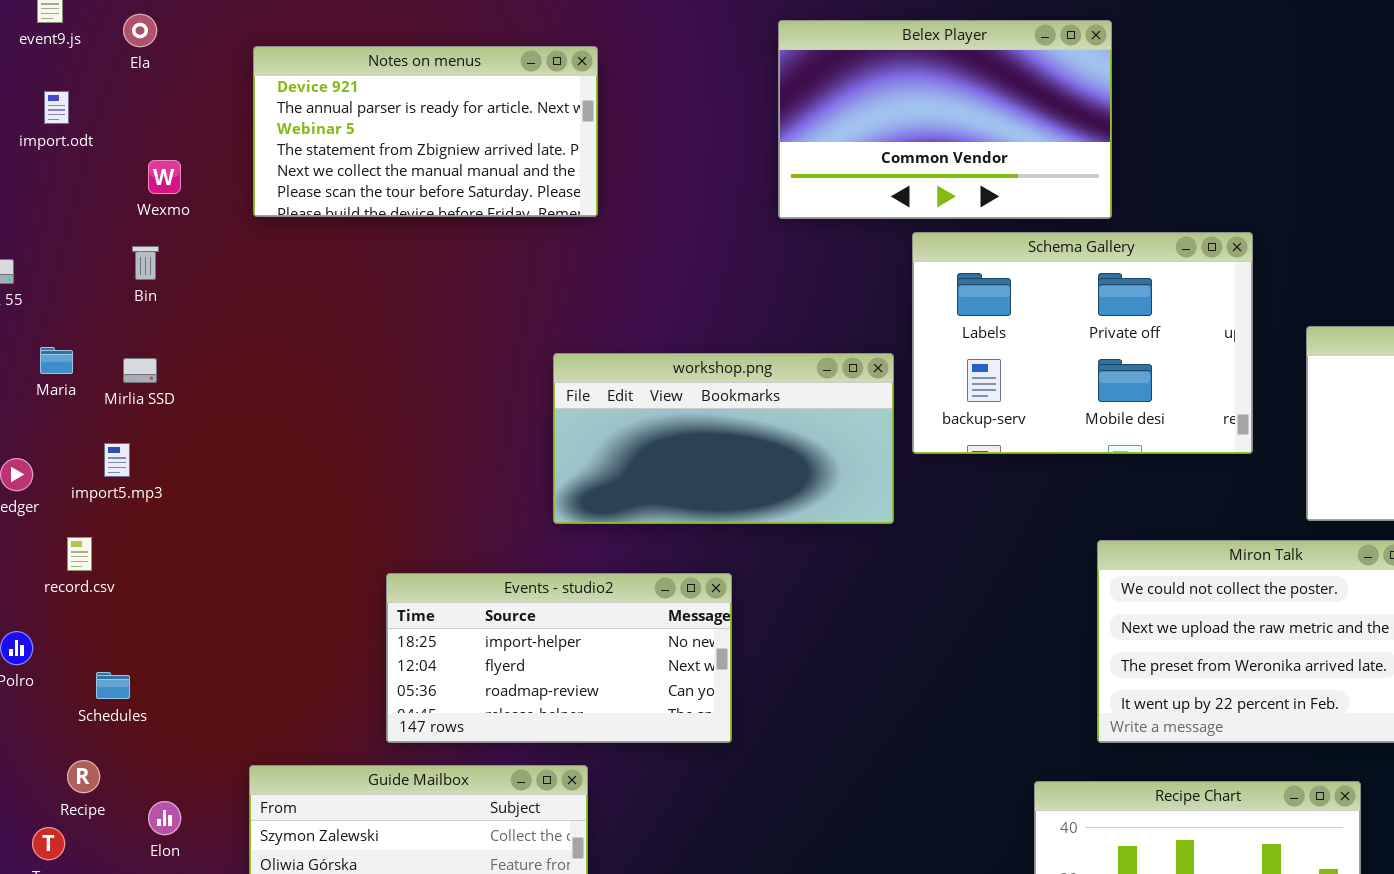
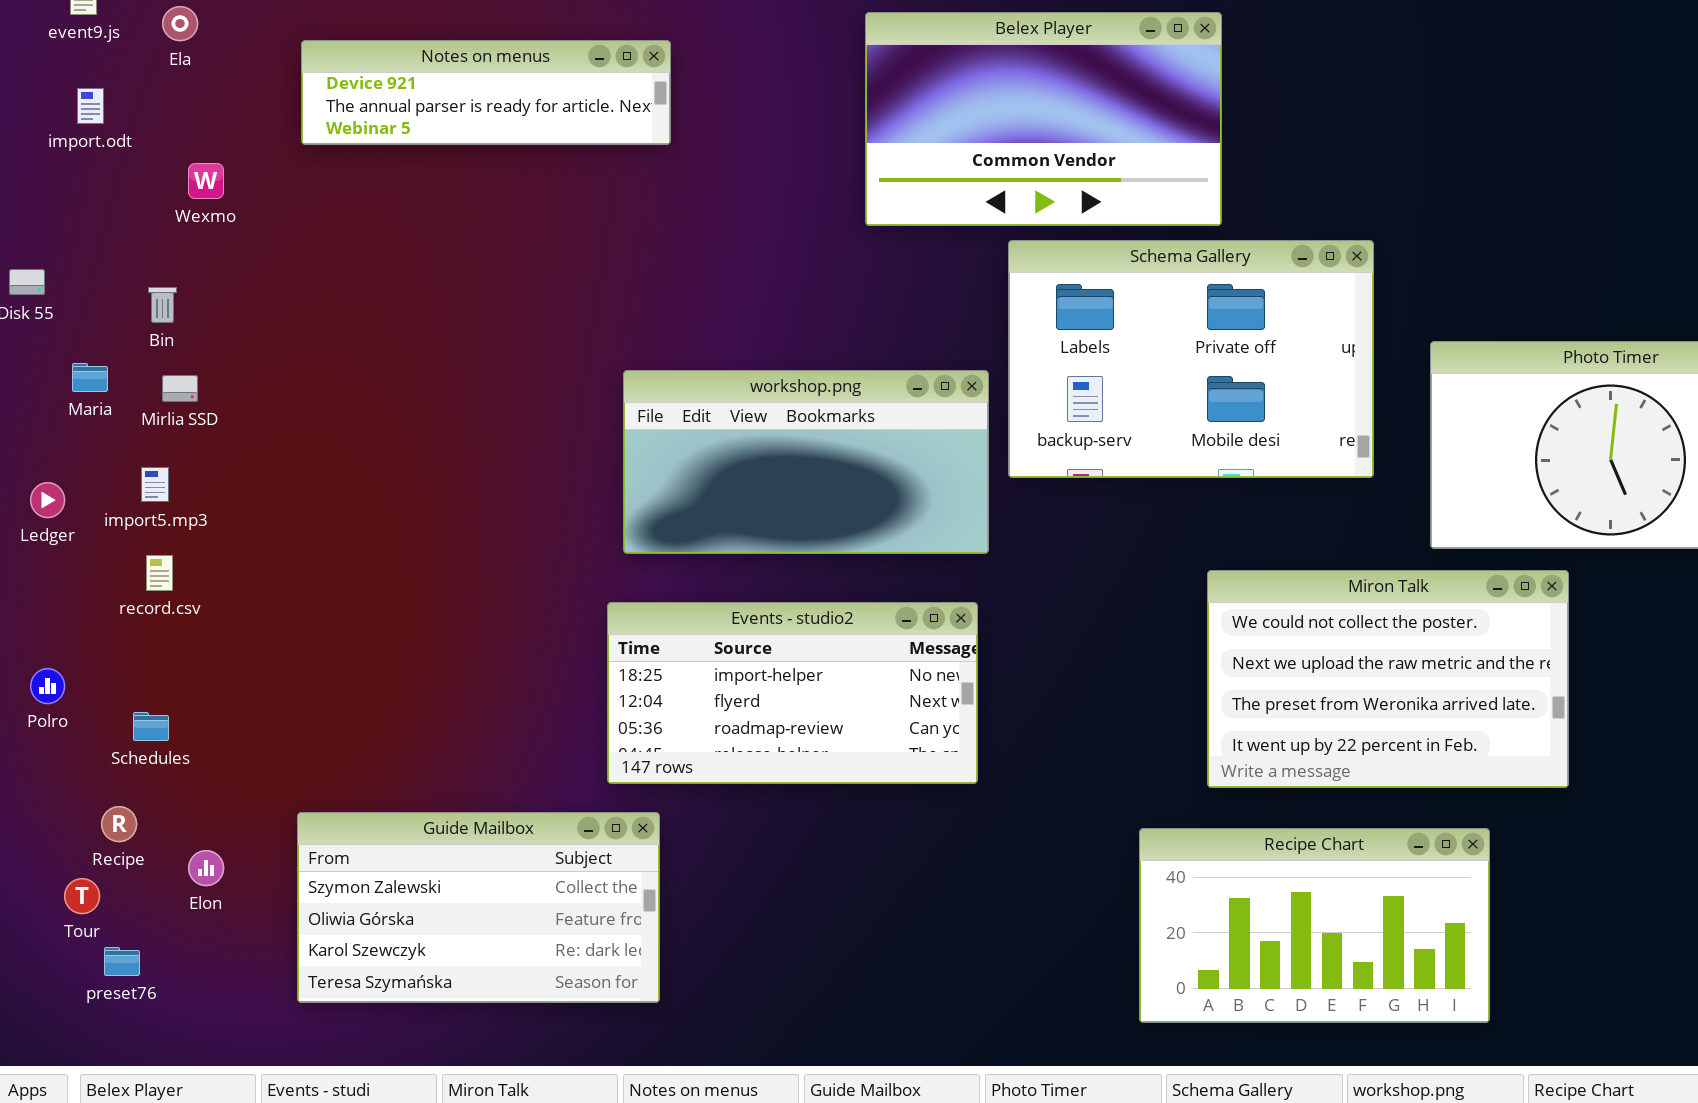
Notes on menus: [253,46,598,217] -> [301,40,671,145], resized
Bin: [132,246,159,280] -> [148,287,177,323], moved
record.csv: [67,537,92,571] -> [146,555,173,591], moved
Events - studio2: [386,573,732,743] -> [607,602,978,784], moved

